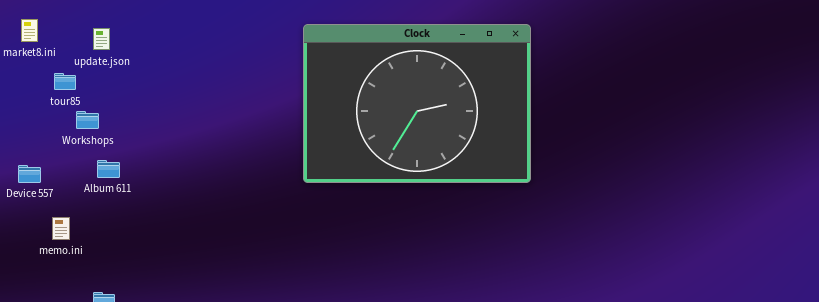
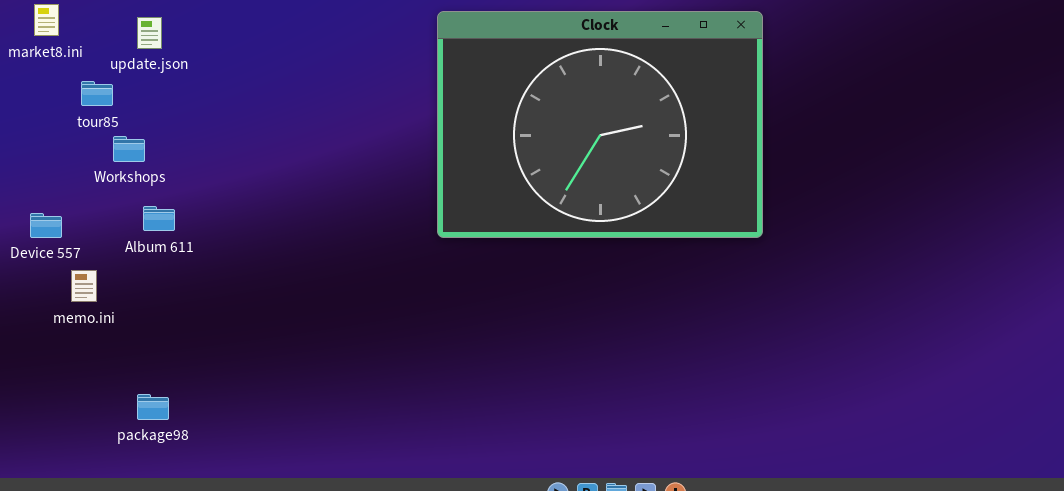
memo.ini: [52,217,70,240] -> [71,270,97,302], moved

